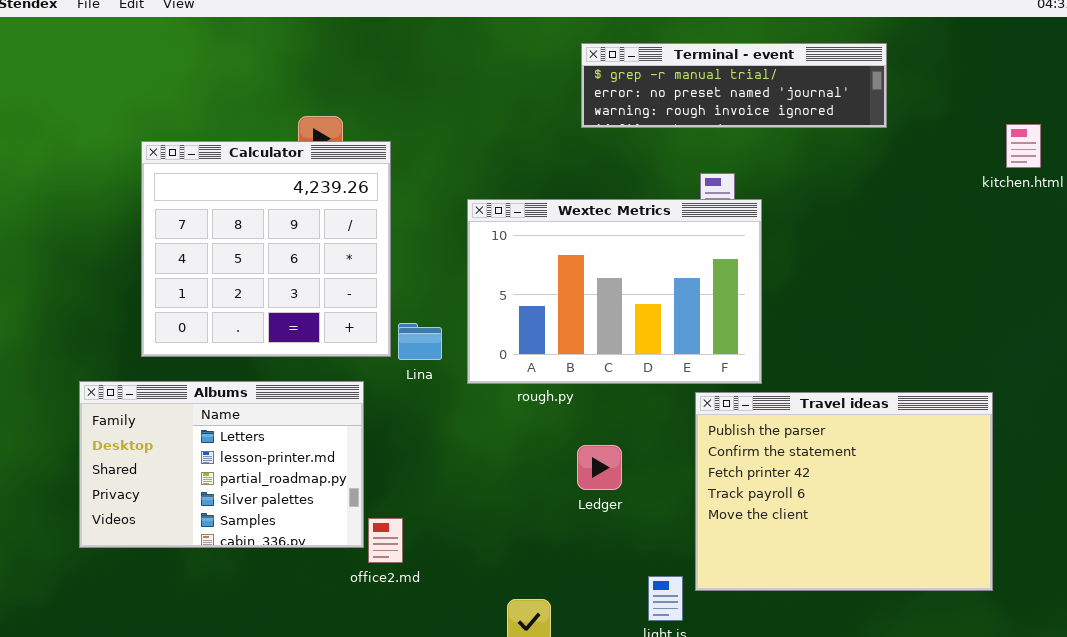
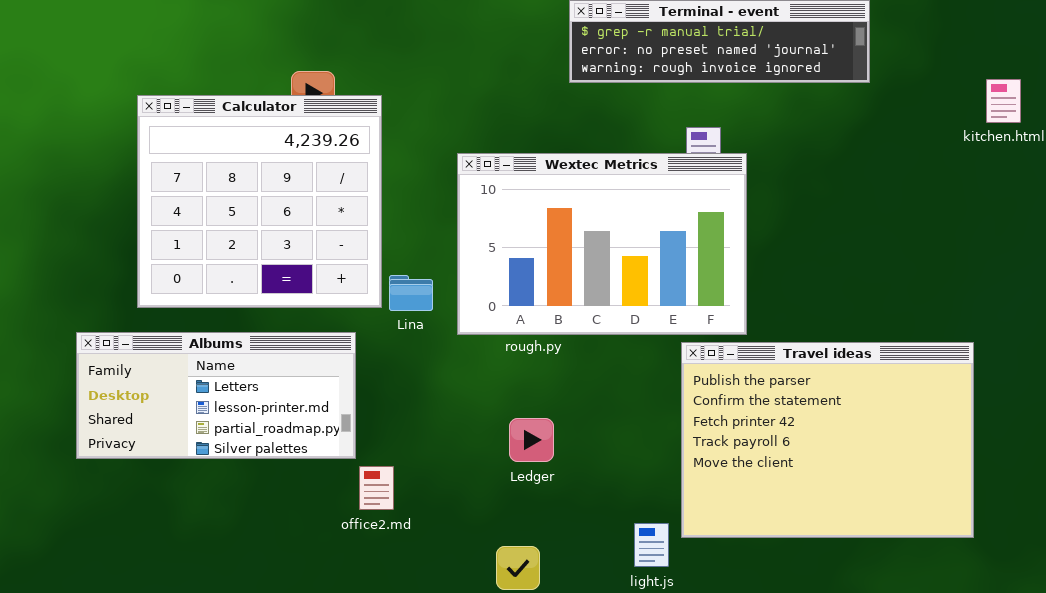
Albums: [79,381,364,548] -> [76,332,356,459], resized
Ledger: [577,445,622,490] -> [509,418,554,462], moved

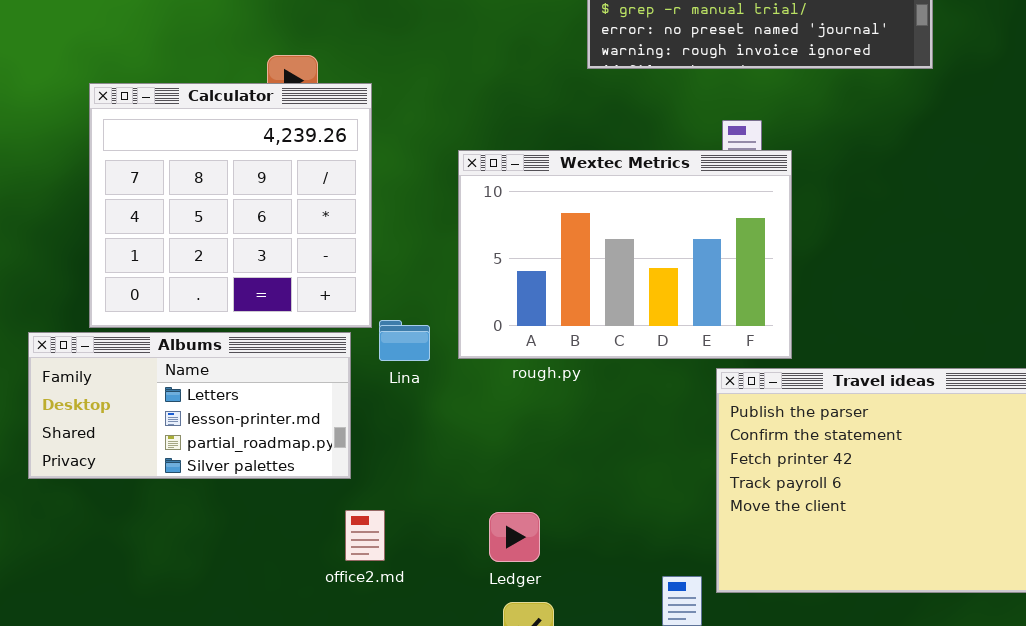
Lina: [389,275,433,311] -> [379,320,430,361], moved
Albums: [76,332,356,459] -> [28,332,351,479], moved
Ledger: [509,418,554,462] -> [489,512,540,562], moved

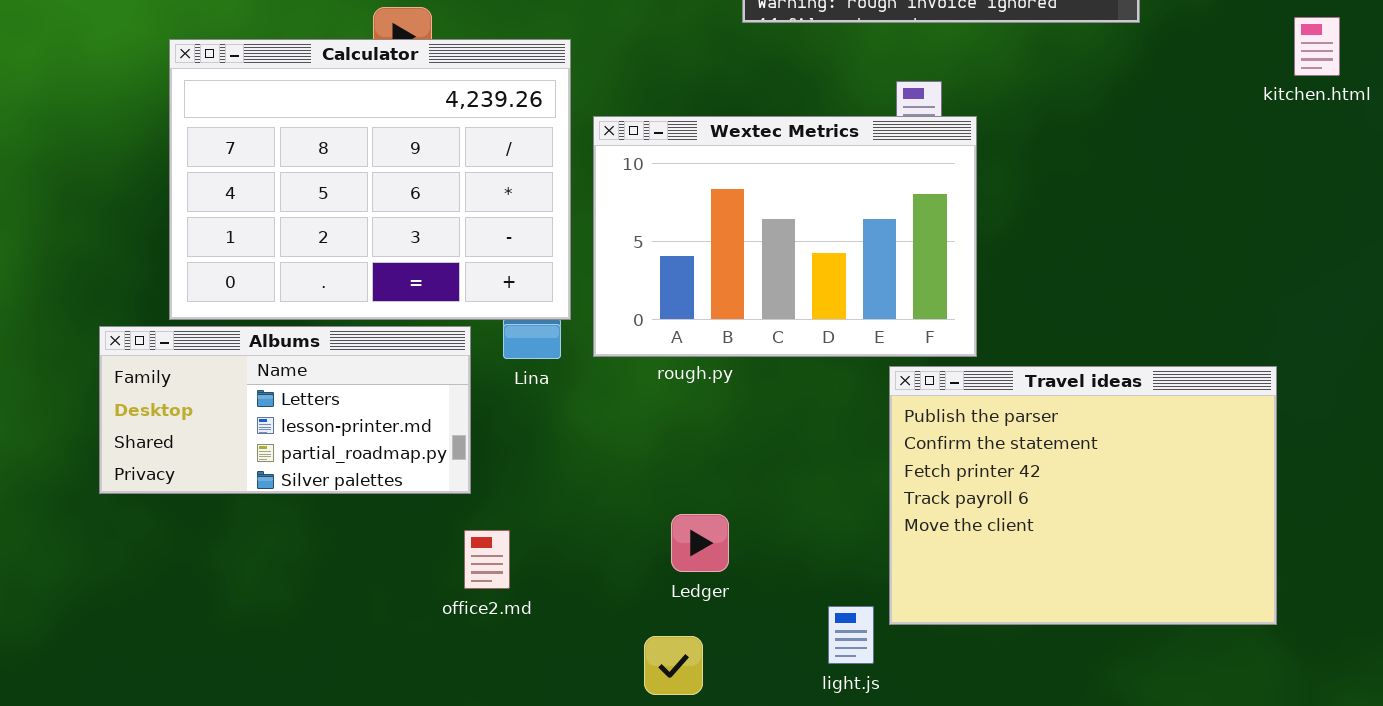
Calculator: [89,83,372,328] -> [169,39,571,320], resized
Ledger: [489,512,540,562] -> [671,514,729,572], moved

